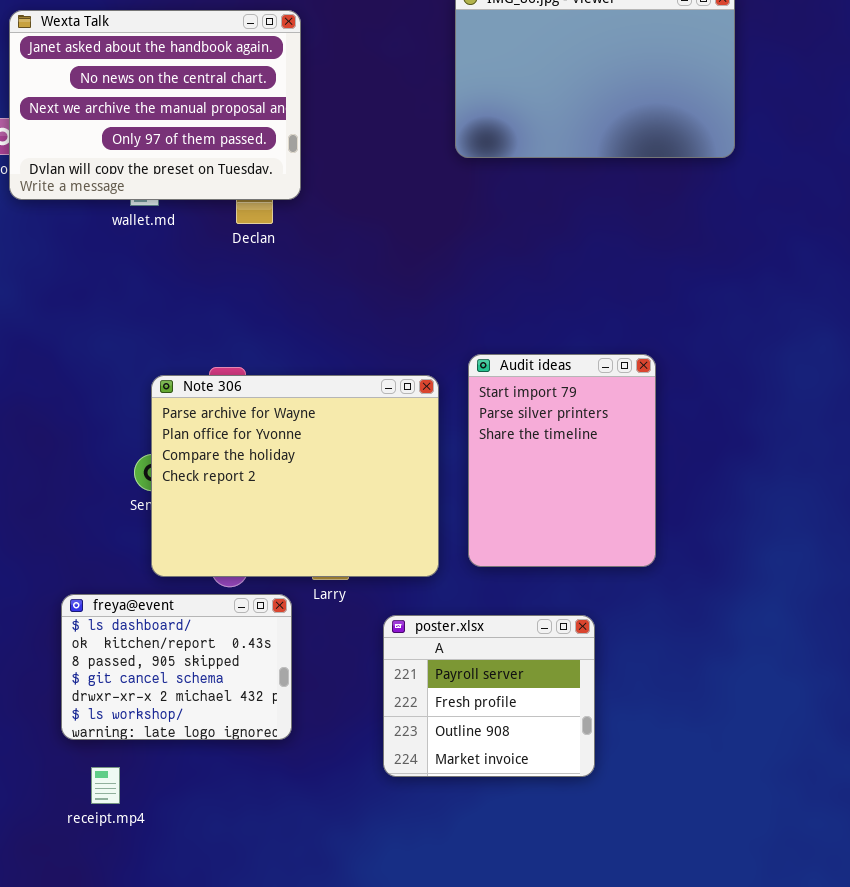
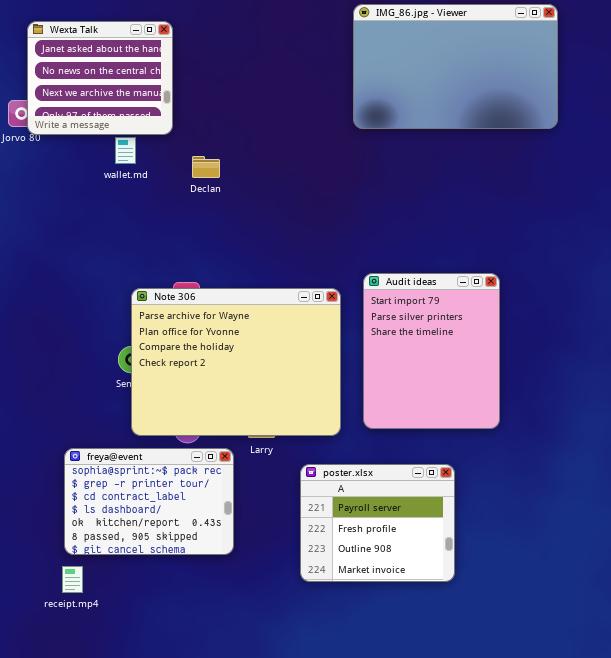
Wexta Talk: [9,10,301,200] -> [27,21,173,135], resized
freya@event: [61,594,292,740] -> [64,448,234,555], scrolled up 3 rows
receipt.mp4: [91,767,120,804] -> [62,566,83,593], moved

